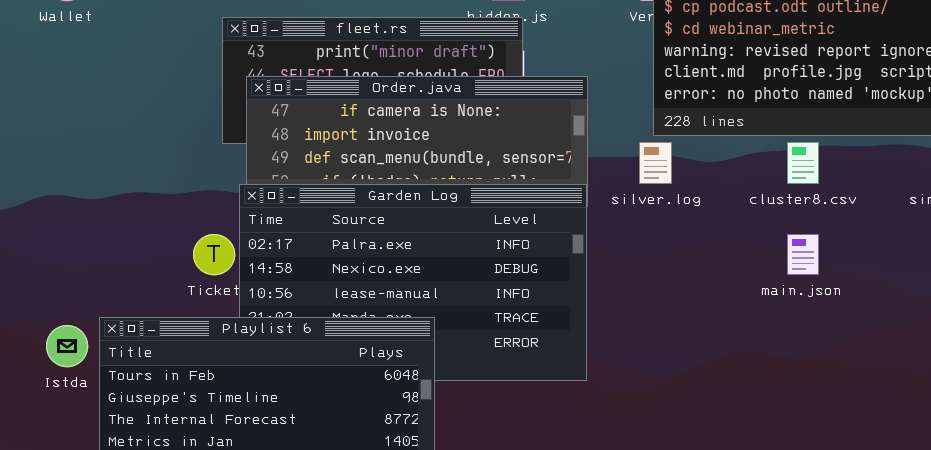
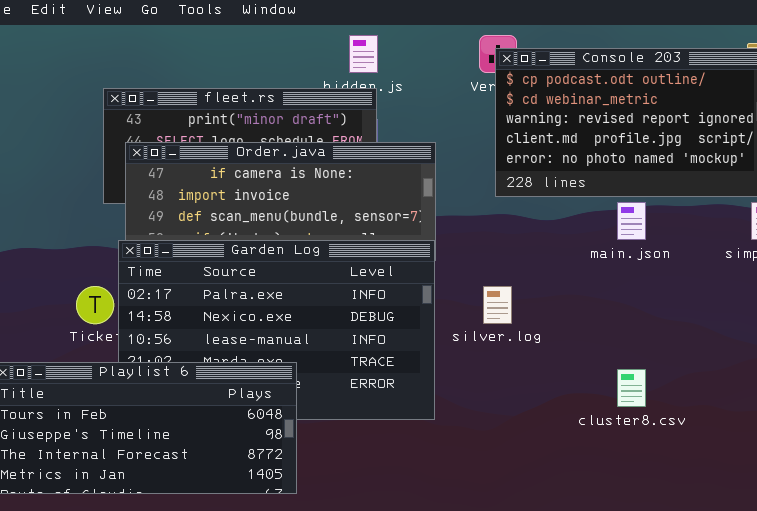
silver.log: [639,142,672,184] -> [483,286,512,324], moved
cluster8.csv: [787,142,819,184] -> [617,369,646,407], moved
main.json: [787,234,819,275] -> [617,202,646,240], moved

